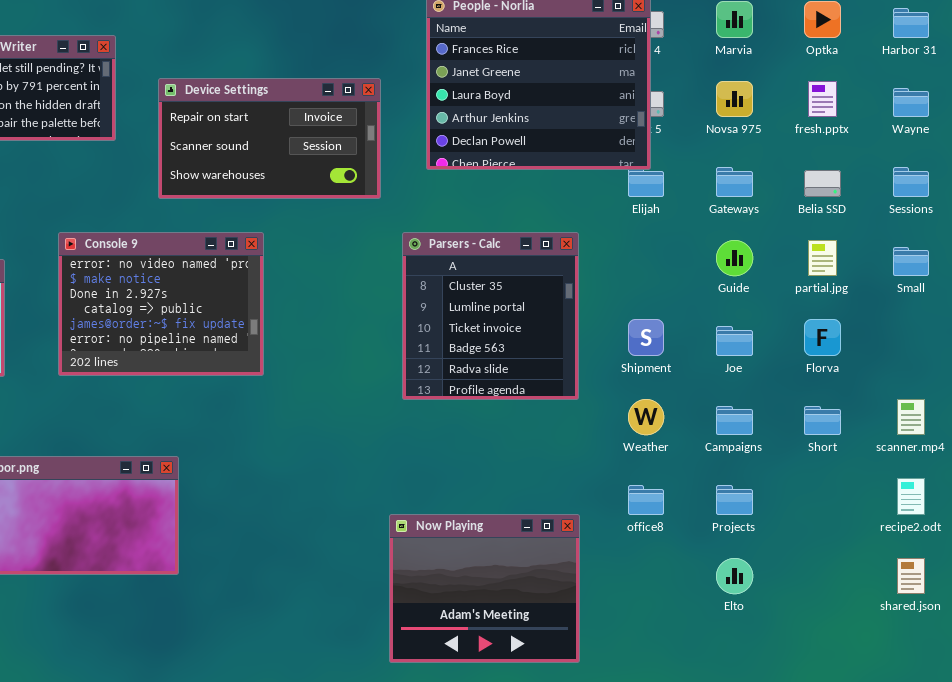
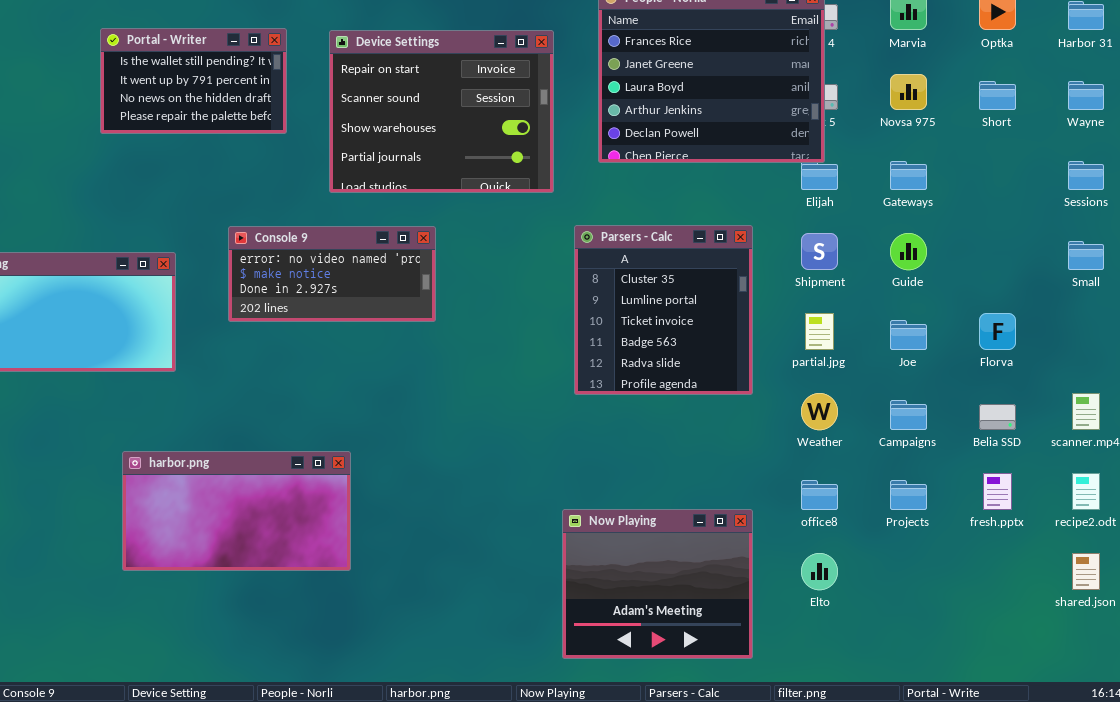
Device Settings: [158,78,381,199] -> [329,30,554,193], resized
fresh.pptx: [808,81,837,117] -> [983,473,1012,510], moved
Belia SSD: [804,170,841,197] -> [979,404,1016,430], moved
Console 9: [58,232,264,376] -> [228,226,436,322], resized
partial.jpg: [808,240,837,276] -> [805,313,834,350], moved
Shipment: [628,319,664,356] -> [801,233,838,270], moved
Short: [804,406,841,435] -> [979,81,1016,110], moved
Elto: [716,558,753,594] -> [801,553,838,590], moved

